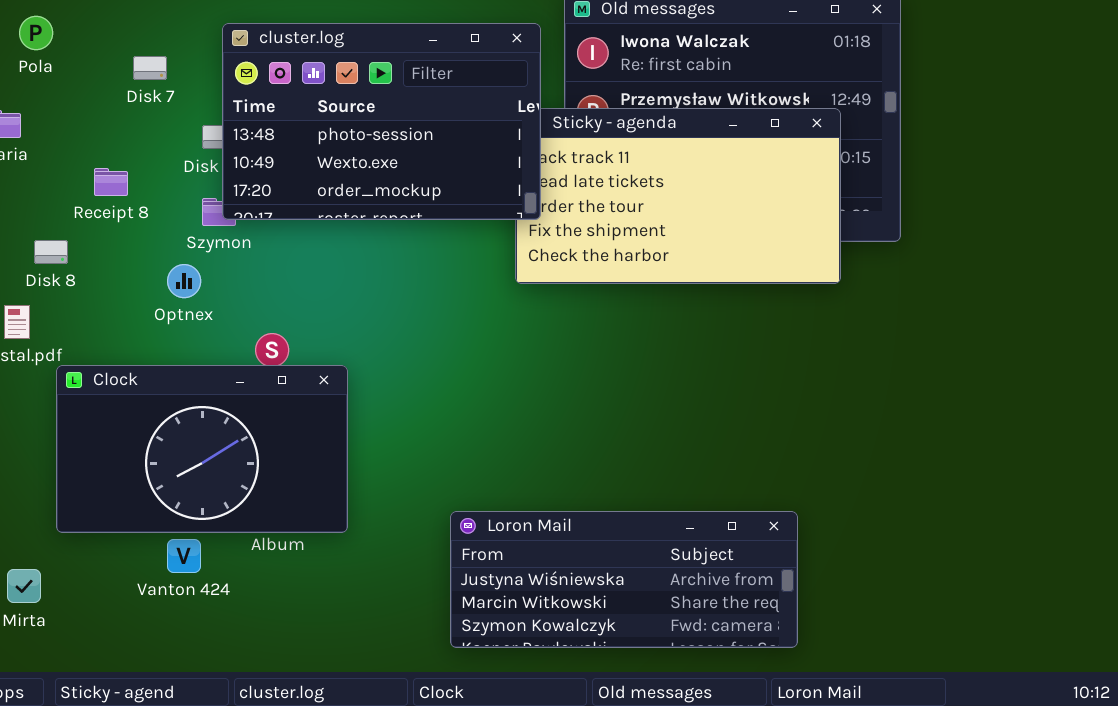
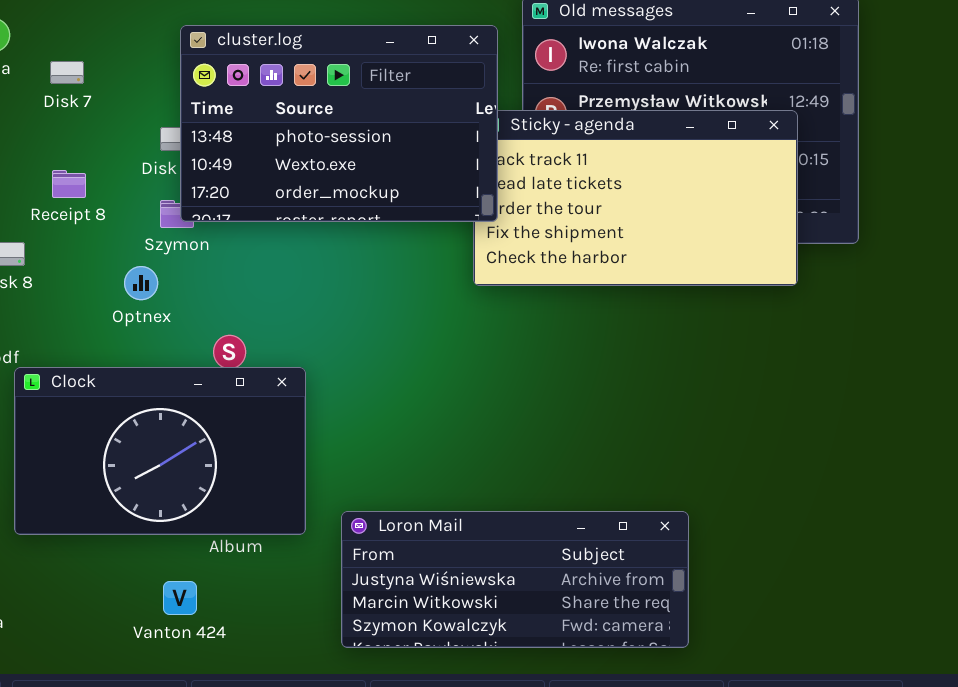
Disk 7: [133,56,167,80] -> [50,61,84,84], moved
Loron Mail: [450,511,798,648] -> [341,511,689,648], moved
Vanton 424: [167,539,201,573] -> [163,581,197,615], moved

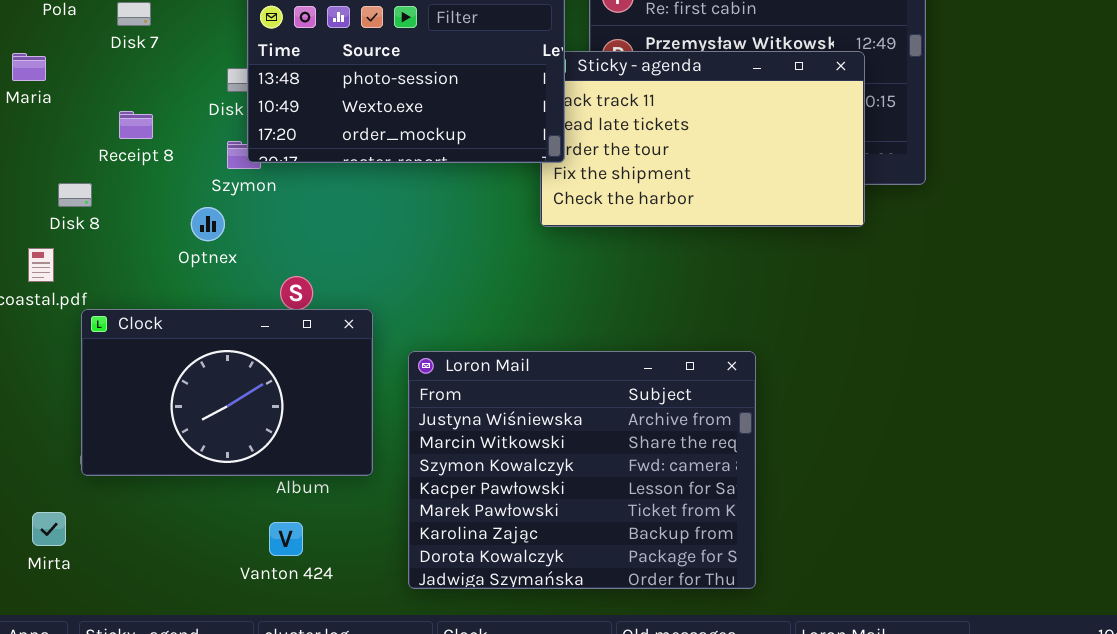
Loron Mail: [341,511,689,648] -> [408,351,756,589], resized
Vanton 424: [163,581,197,615] -> [269,522,303,556], moved

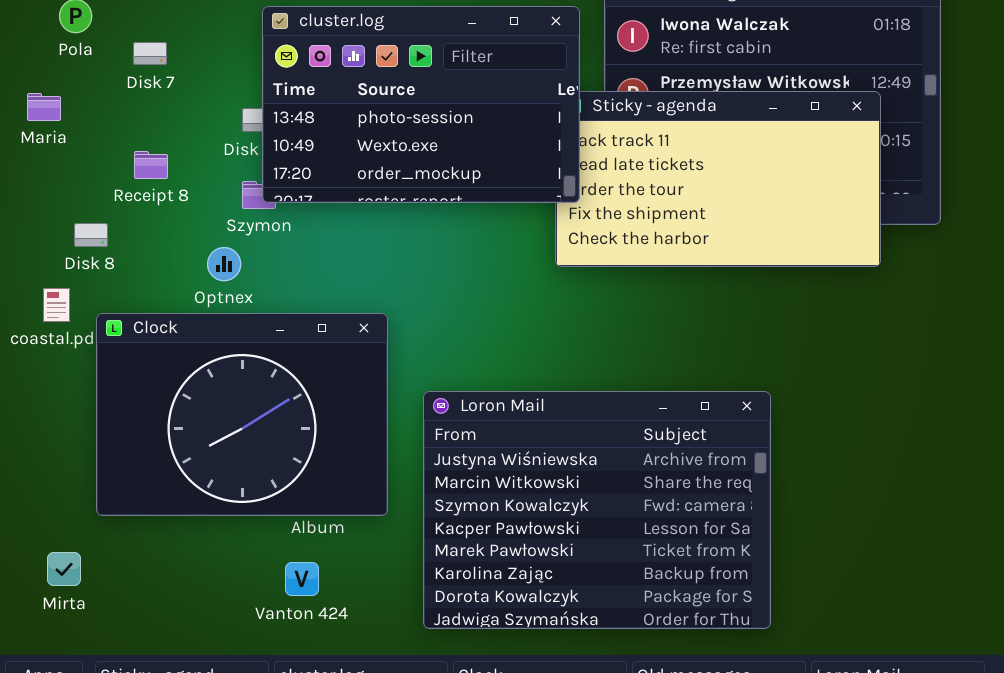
Clock: [81,309,373,476] -> [96,313,388,516], resized

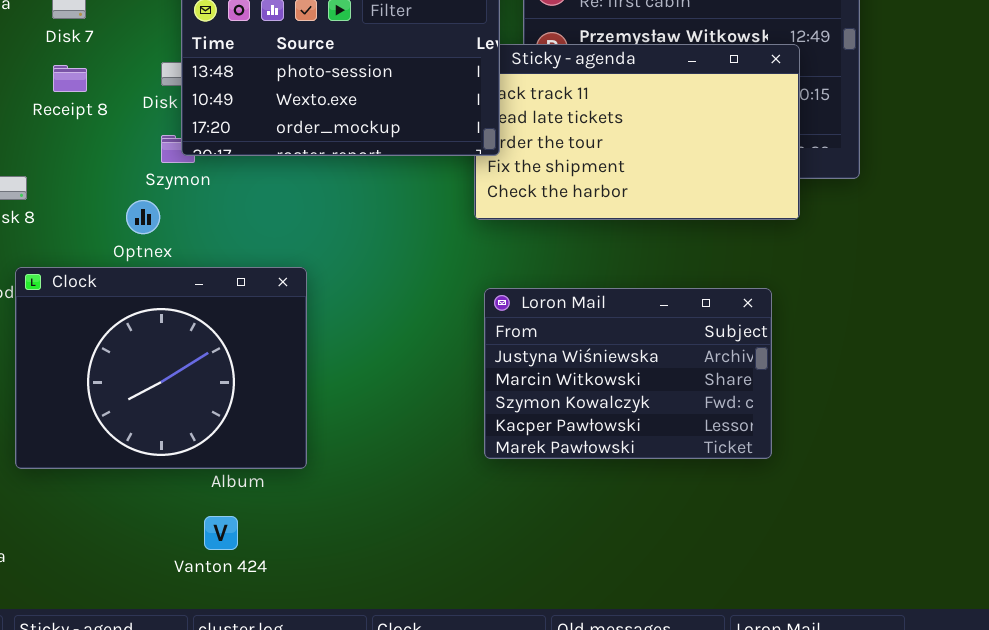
Receipt 8: [134,151,168,179] -> [53,65,87,92], moved
Loron Mail: [423,391,771,629] -> [484,288,772,459], moved, resized

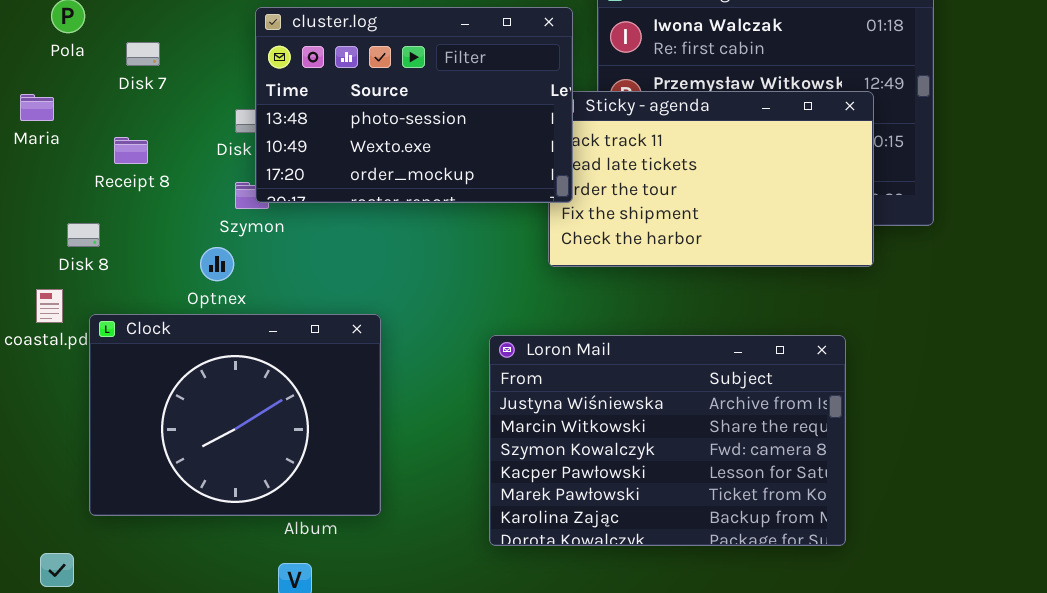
Receipt 8: [53,65,87,92] -> [114,137,148,164], moved
Loron Mail: [484,288,772,459] -> [489,335,846,546], resized

